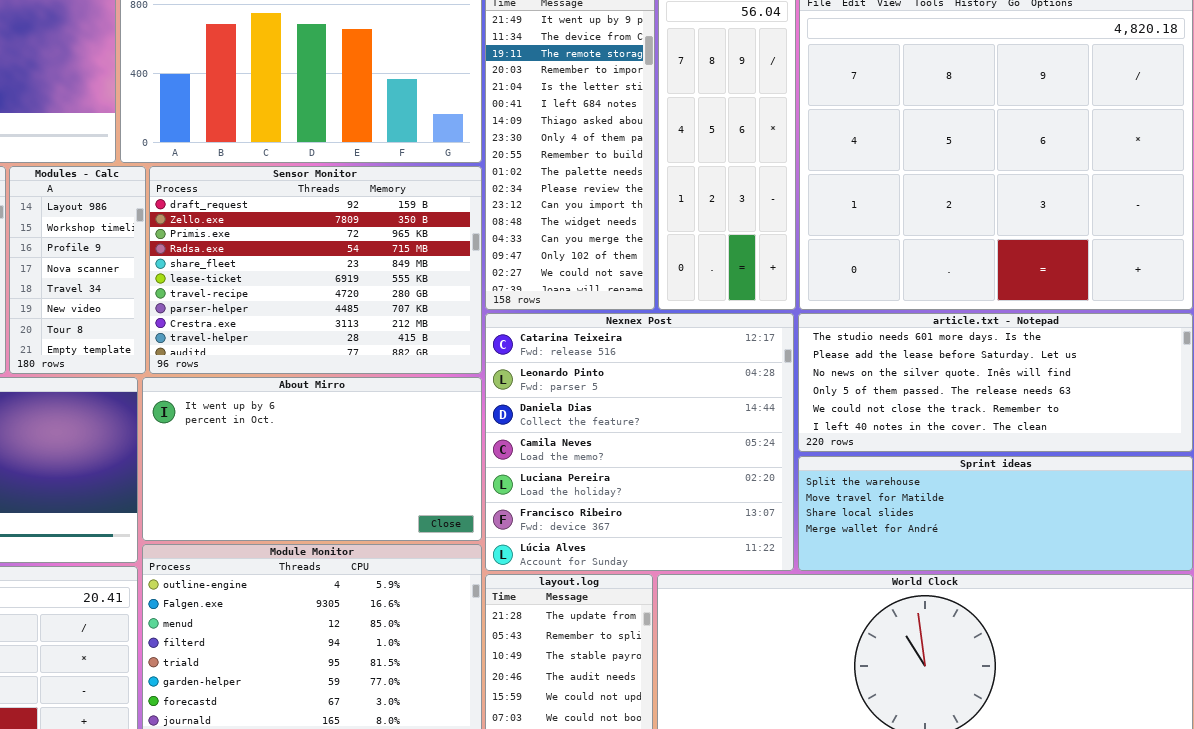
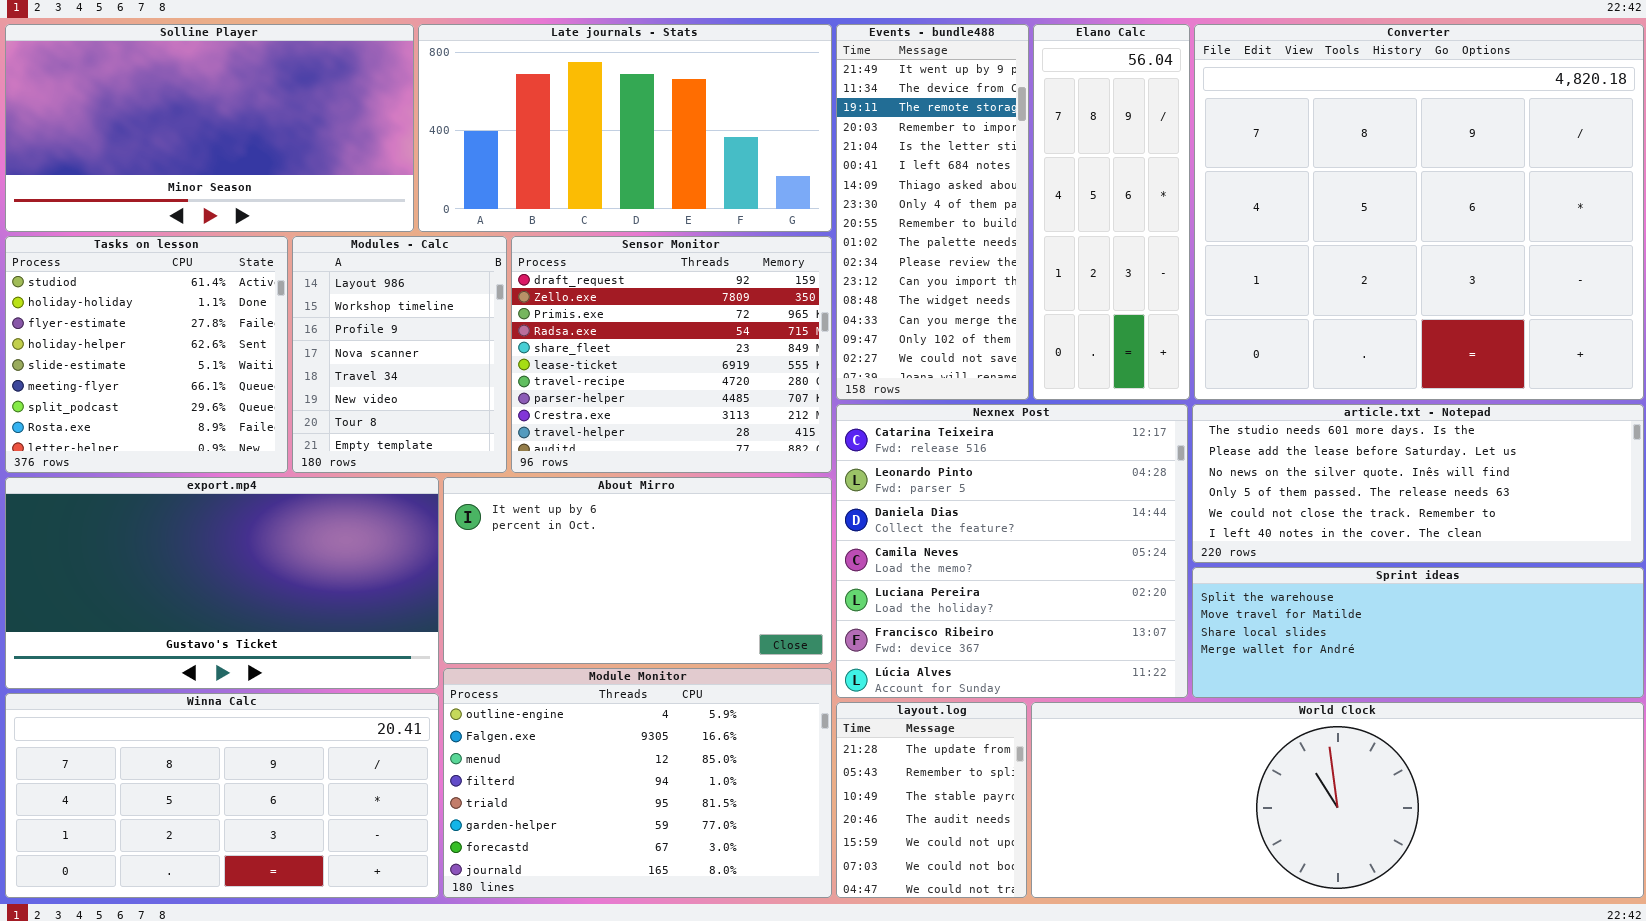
Modules - Calc: [9,166,146,374] -> [292,236,507,473], resized
Sensor Monitor: [149,166,482,374] -> [511,236,832,473], resized

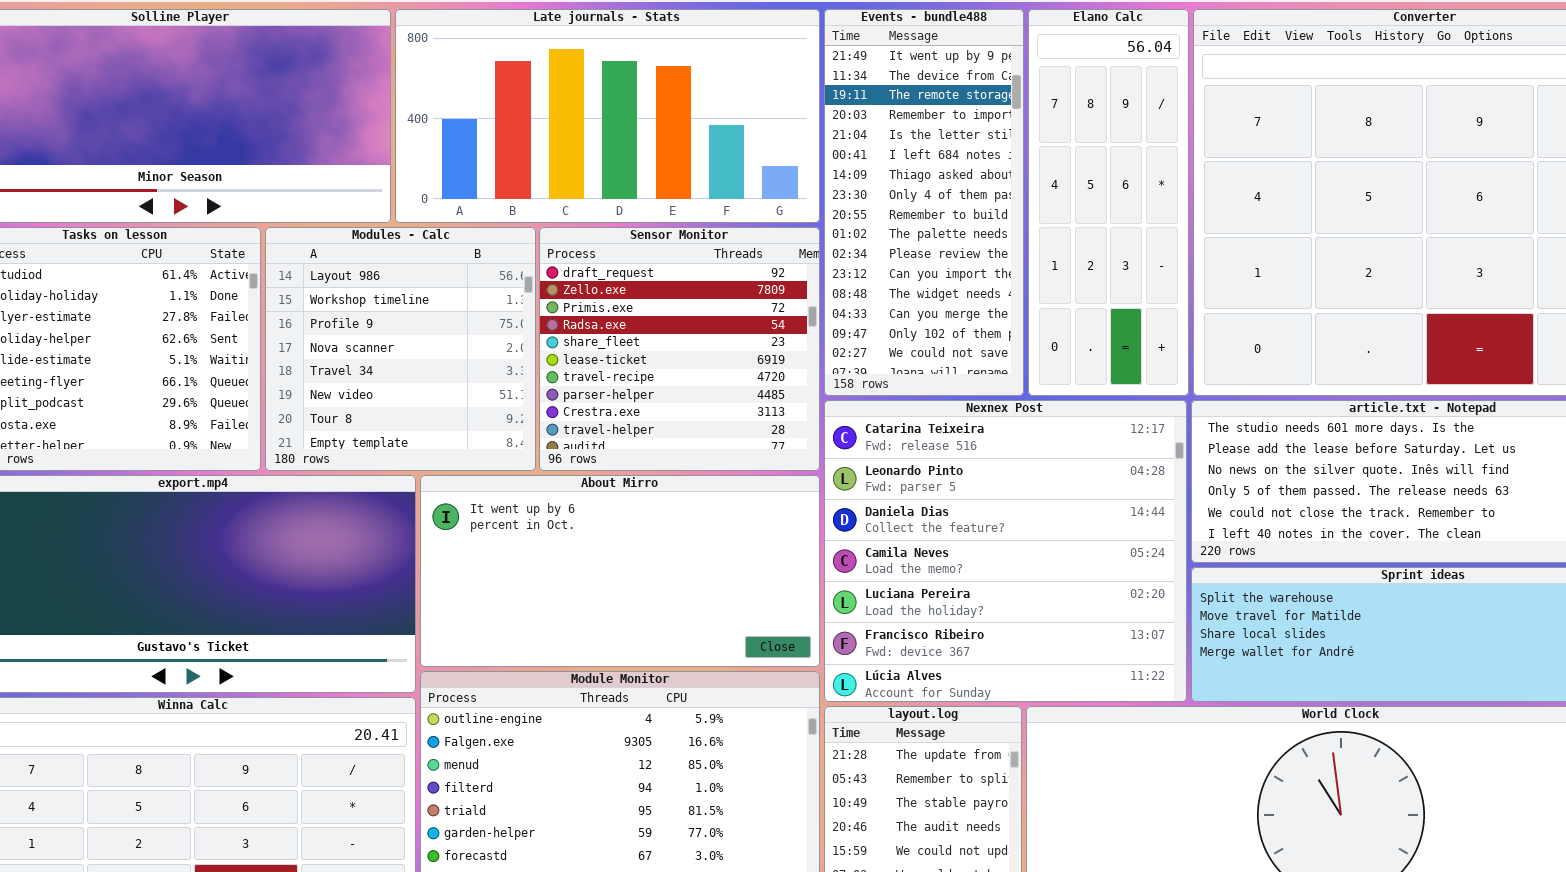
Modules - Calc: [292,236,507,473] -> [265,227,536,471], resized
Sensor Monitor: [511,236,832,473] -> [539,227,820,471], resized

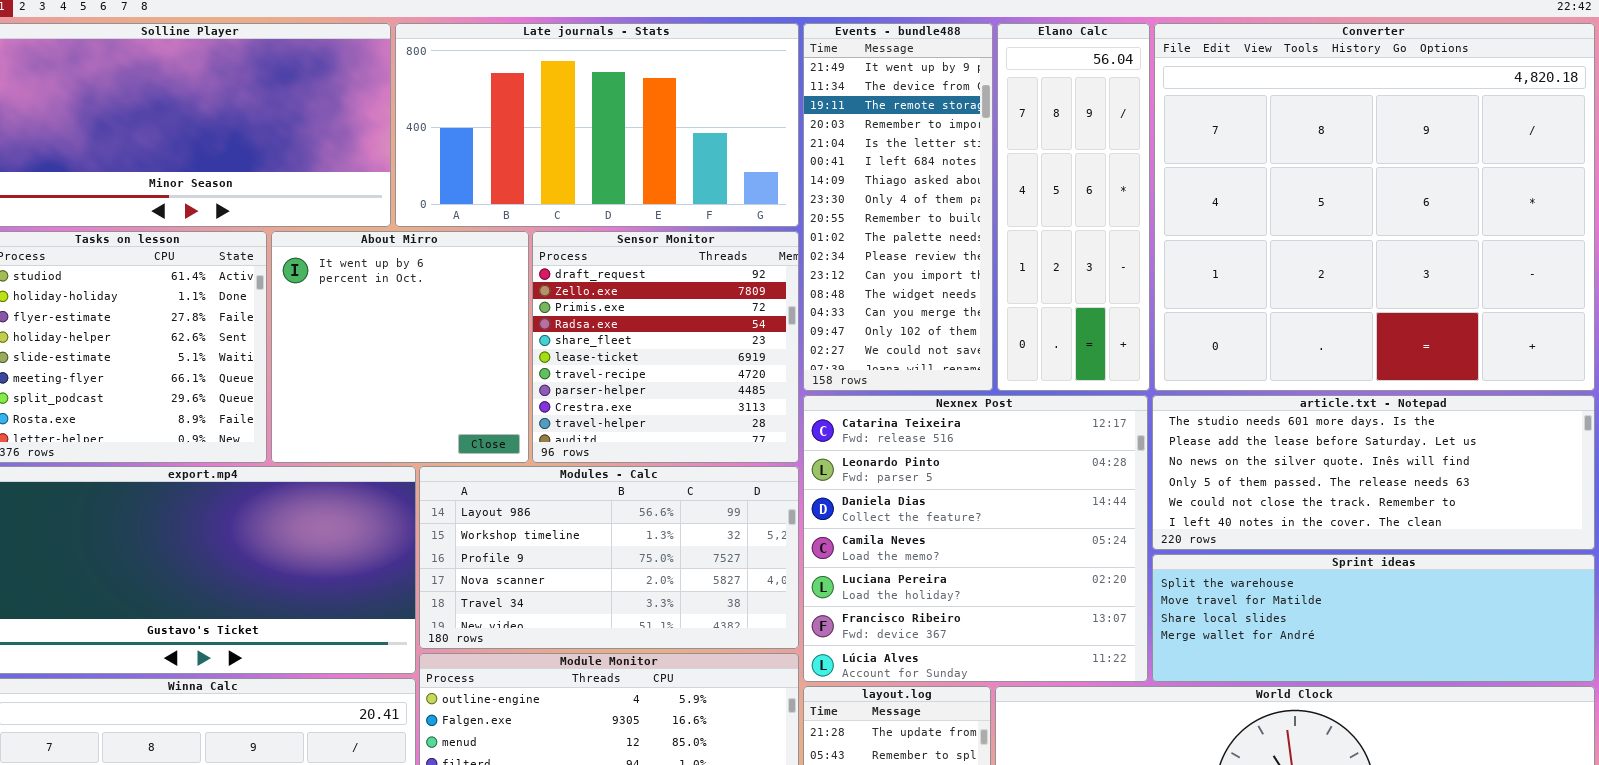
Modules - Calc: [265,227,536,471] -> [419,466,799,649], moved, resized
About Mirro: [420,475,820,667] -> [271,231,529,463], moved, resized

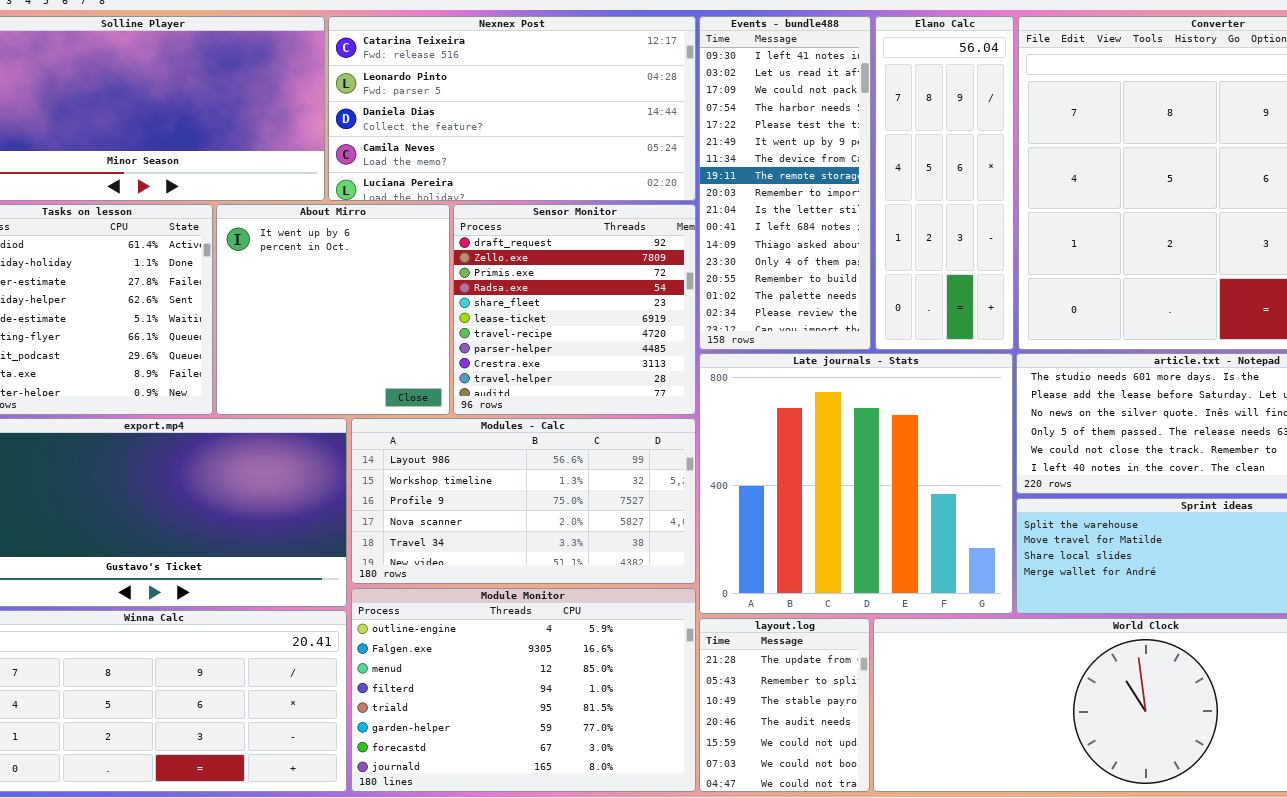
Late journals - Stats: [395,23,799,227] -> [699,353,1013,614], moved, resized
Events - bundle488: [803,23,993,391] -> [699,16,871,350], scrolled up 5 rows
Nexnex Post: [803,395,1148,682] -> [328,16,696,201], moved, resized

